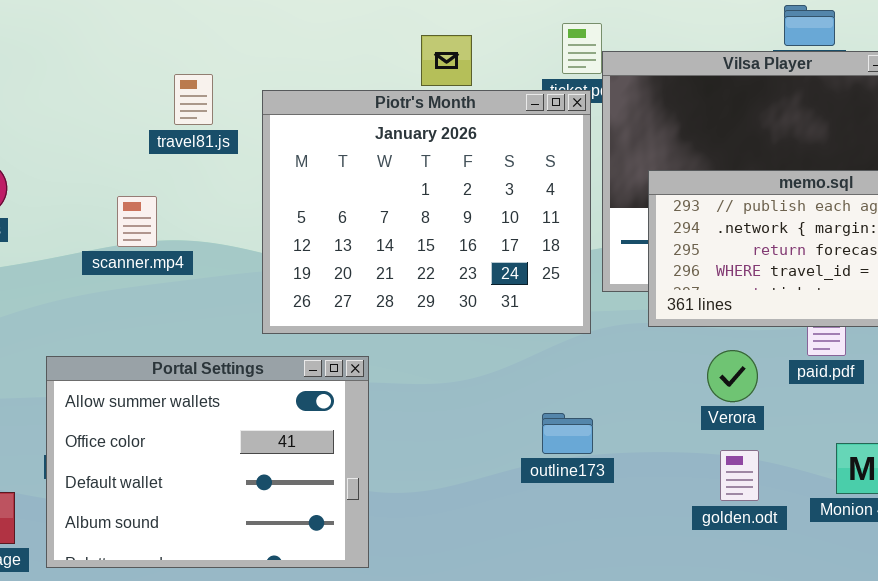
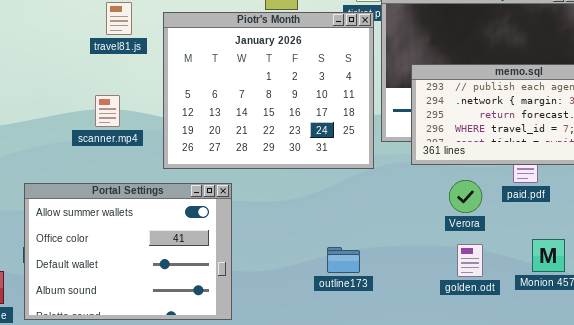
scanner.mp4: [117,196,157,247] -> [95,95,120,127], moved
outline173: [542,413,593,454] -> [327,247,360,273], moved

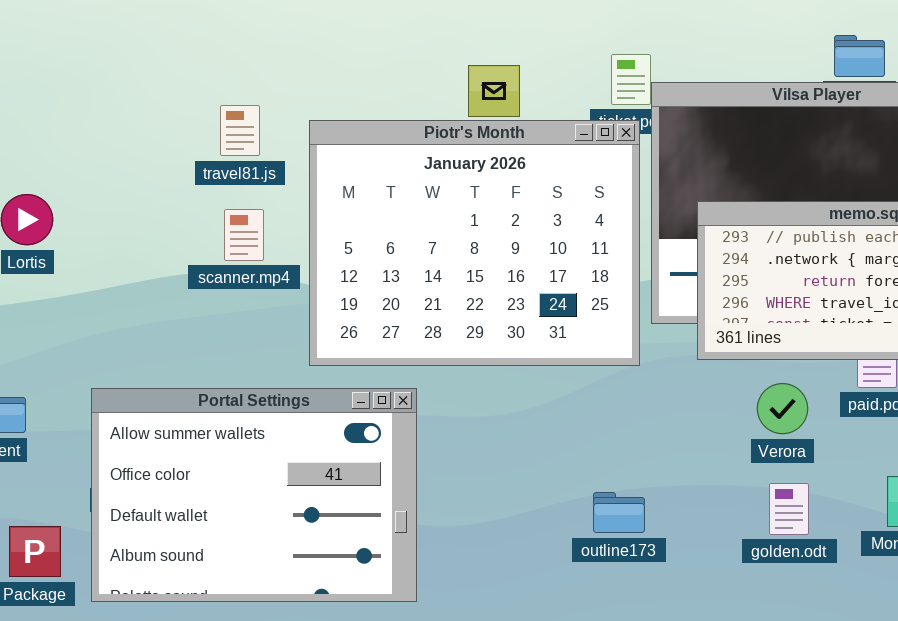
scanner.mp4: [95,95,120,127] -> [224,209,264,261], moved
outline173: [327,247,360,273] -> [593,492,645,533], moved

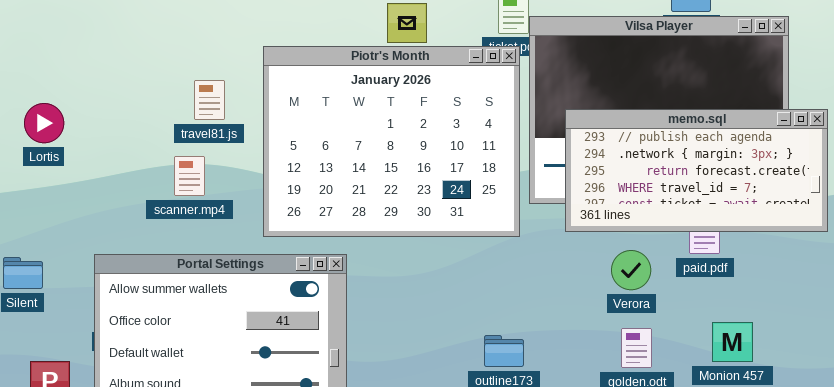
travel81.js: [220,105,260,156] -> [194,80,225,120], moved
scanner.mp4: [224,209,264,261] -> [174,156,205,196], moved

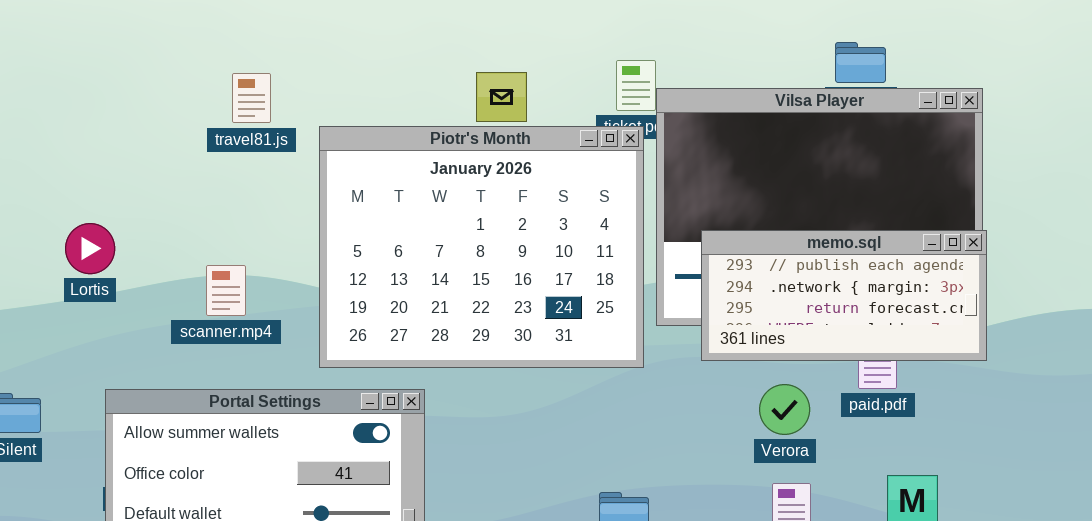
travel81.js: [194,80,225,120] -> [232,73,271,123], moved
Lortis: [24,103,64,143] -> [65,223,115,274], moved
memo.sql: [565,109,828,232] -> [701,230,987,361], resized

